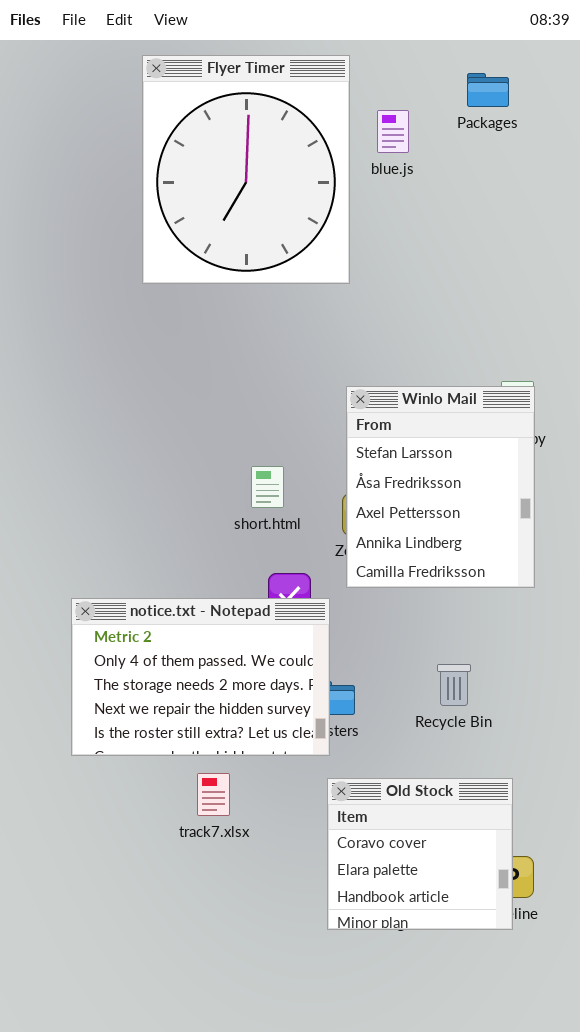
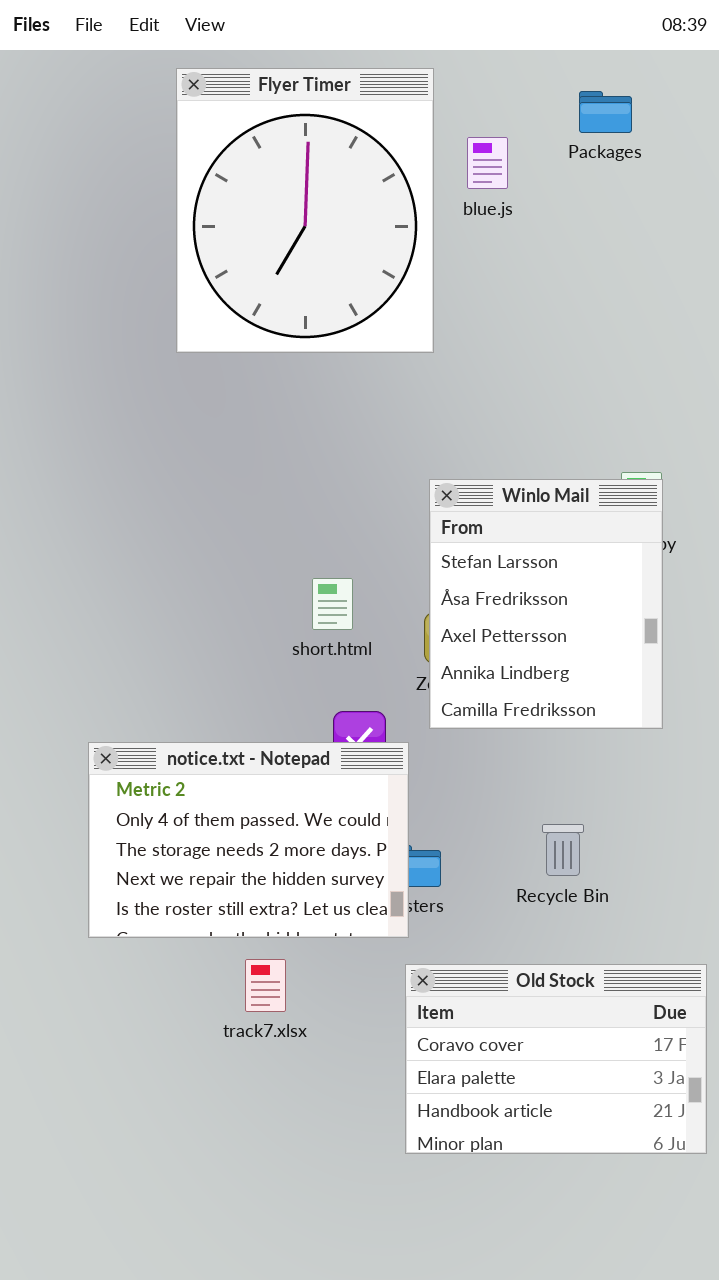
Old Stock: [327,778,513,930] -> [405,964,707,1154], resized

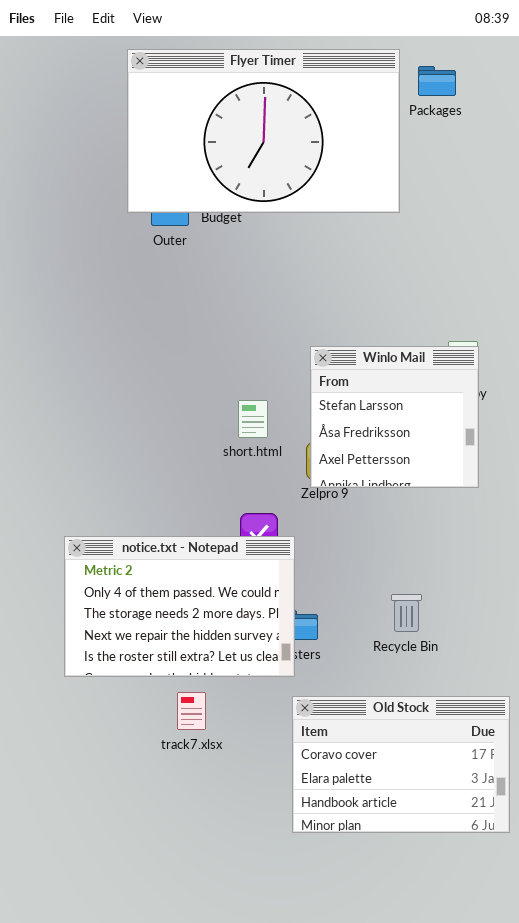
Flyer Timer: [176,68,434,353] -> [127,49,400,213], resized
Winlo Mail: [429,479,663,729] -> [310,346,479,488], resized
short.html: [312,578,353,630] -> [238,400,268,438], moved

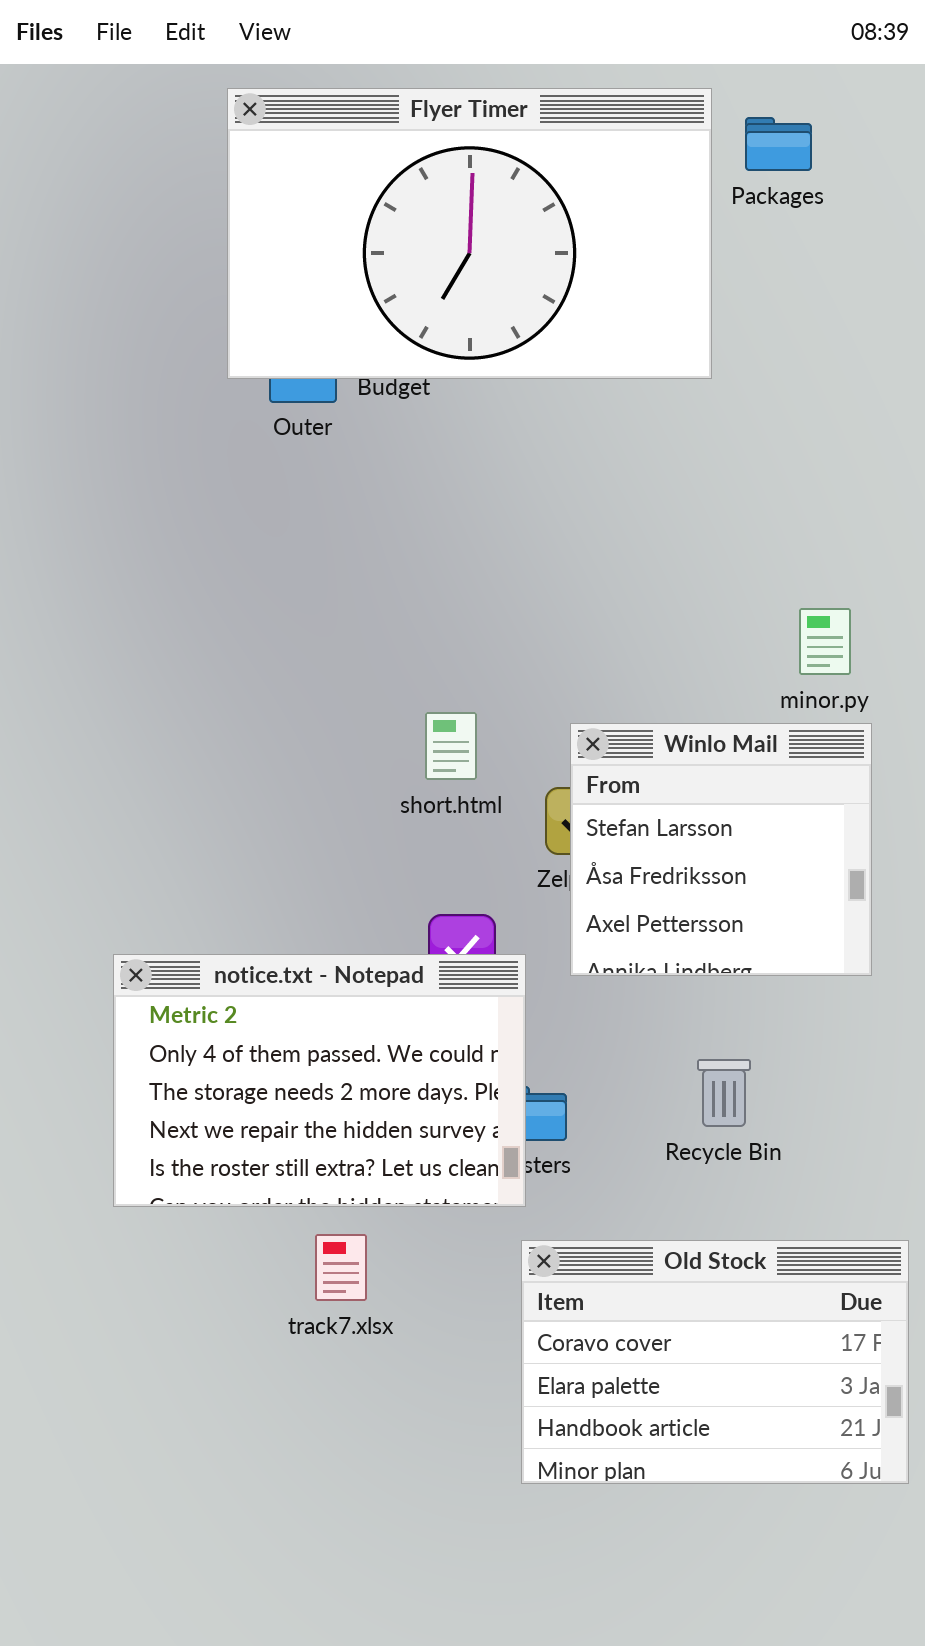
Winlo Mail: [310,346,479,488] -> [570,723,872,976], moved

